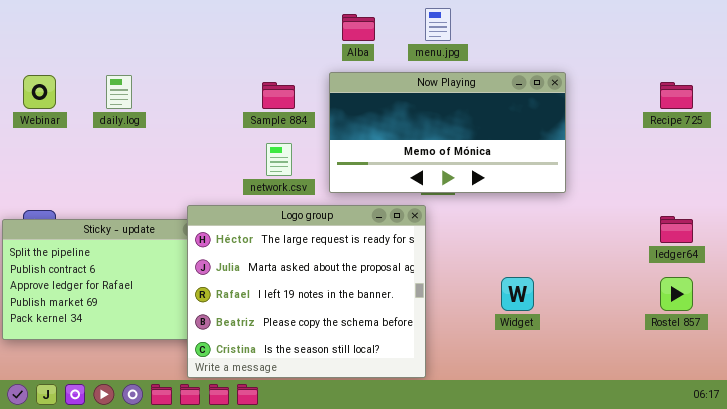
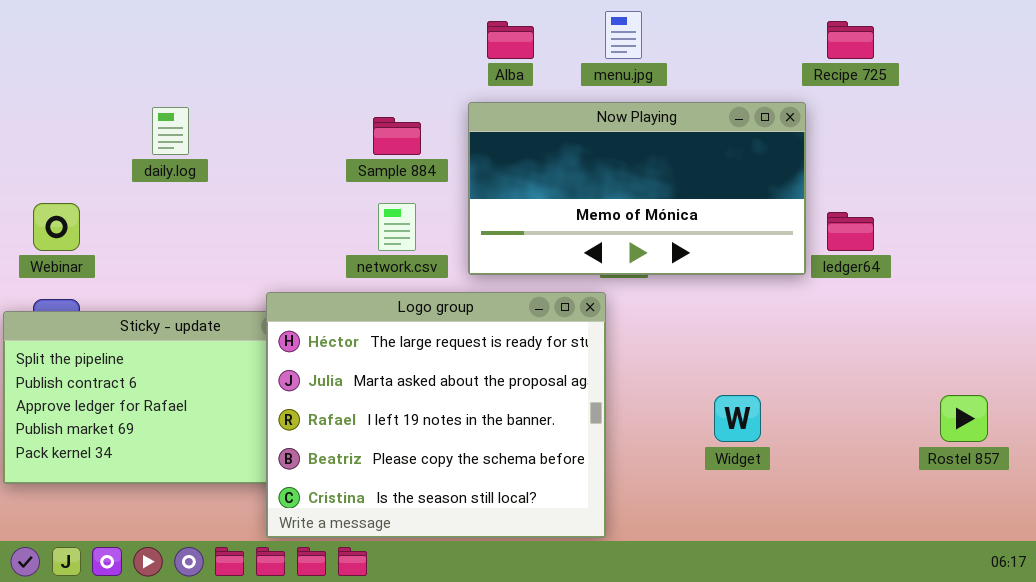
Webinar: [23,75,56,109] -> [33,203,80,251], moved
Recipe 725: [660,82,693,109] -> [827,21,874,59], moved
ledger64: [660,216,693,243] -> [827,212,874,251], moved

